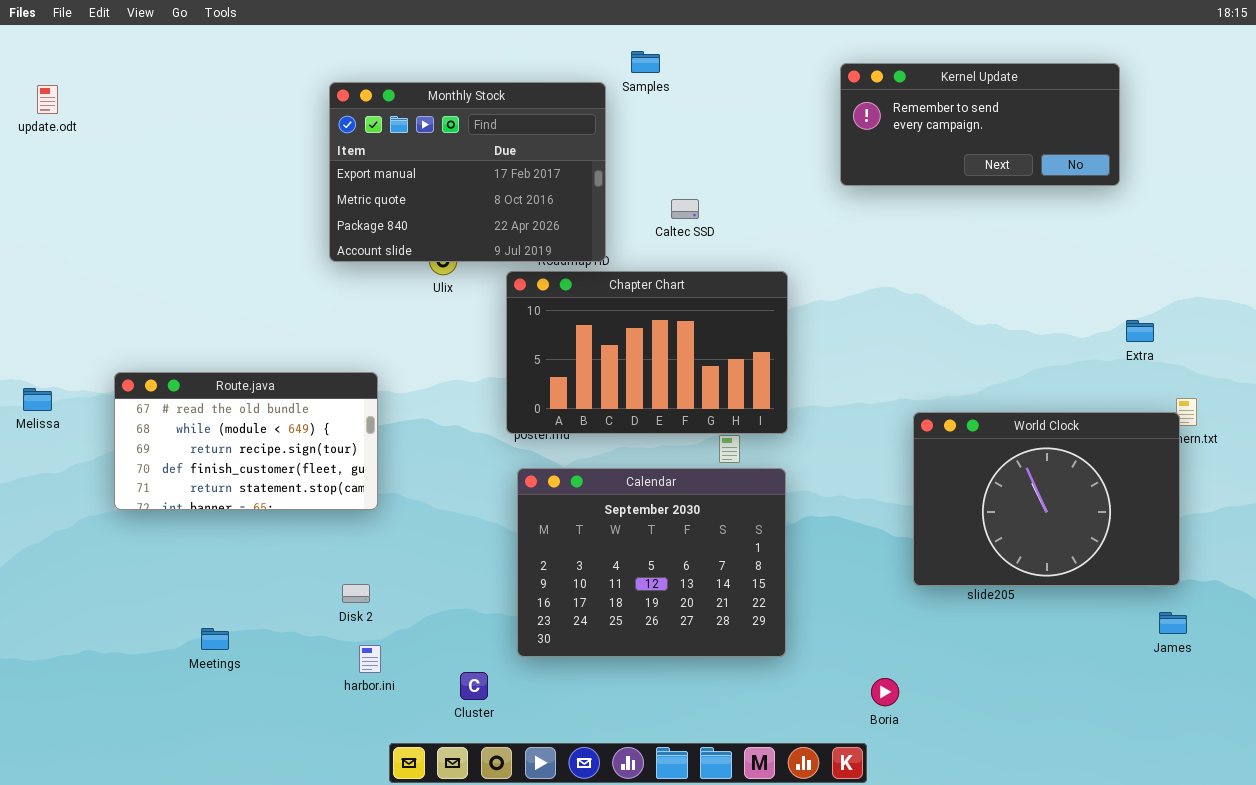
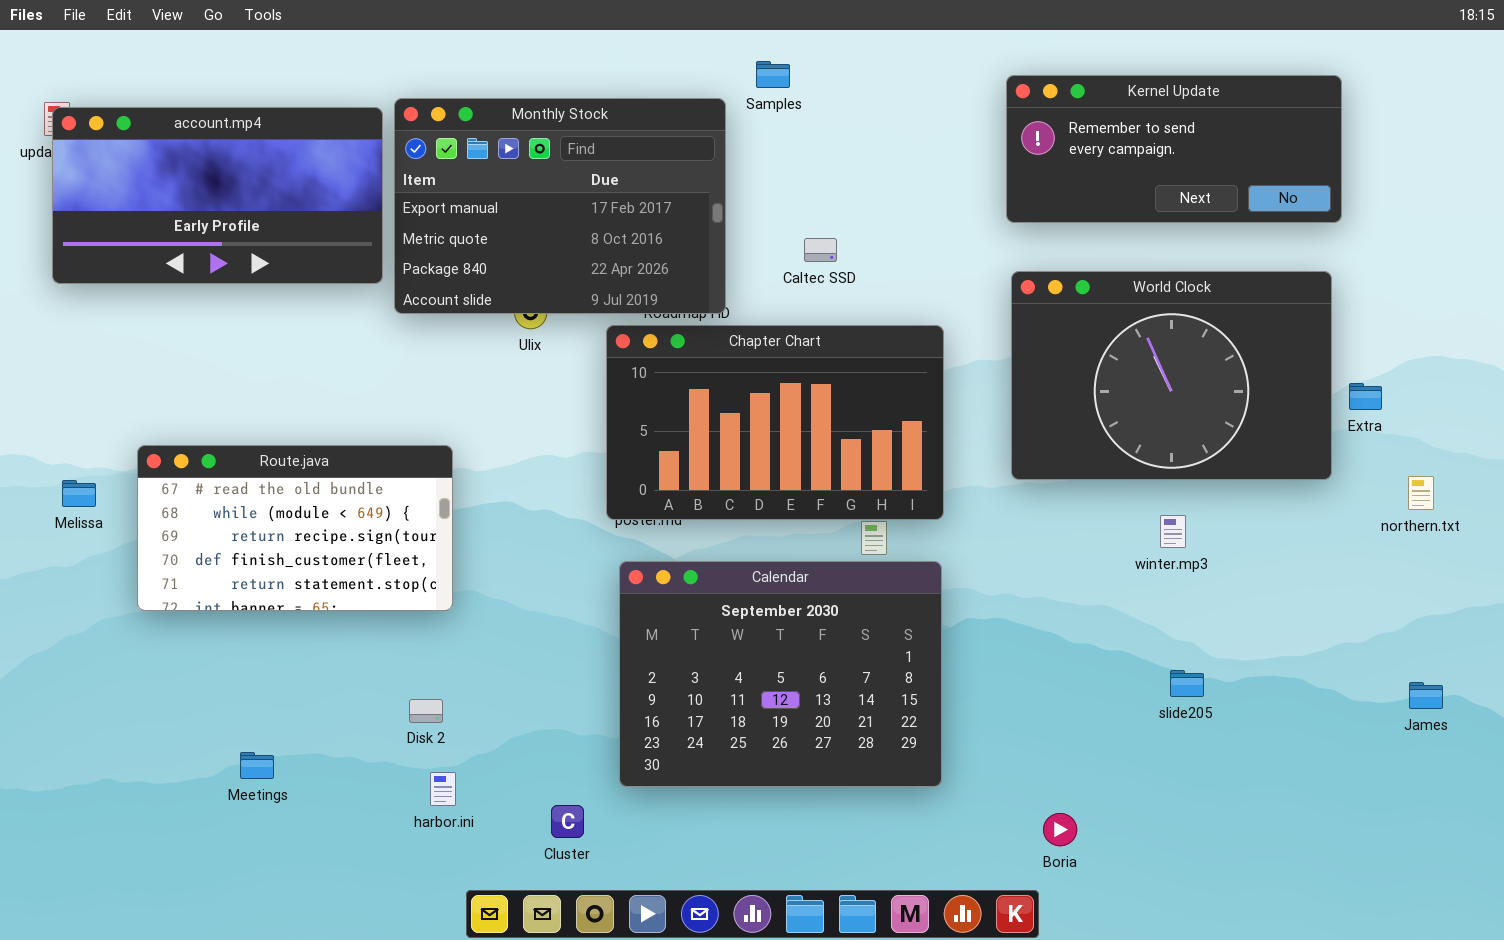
account.mp4: none -> [52,107,383,284], opened
Melissa: [23,388,52,411] -> [62,480,96,507], moved
World Clock: [913,412,1180,586] -> [1011,271,1332,480], moved
James: [1159,612,1187,634] -> [1409,682,1443,709], moved

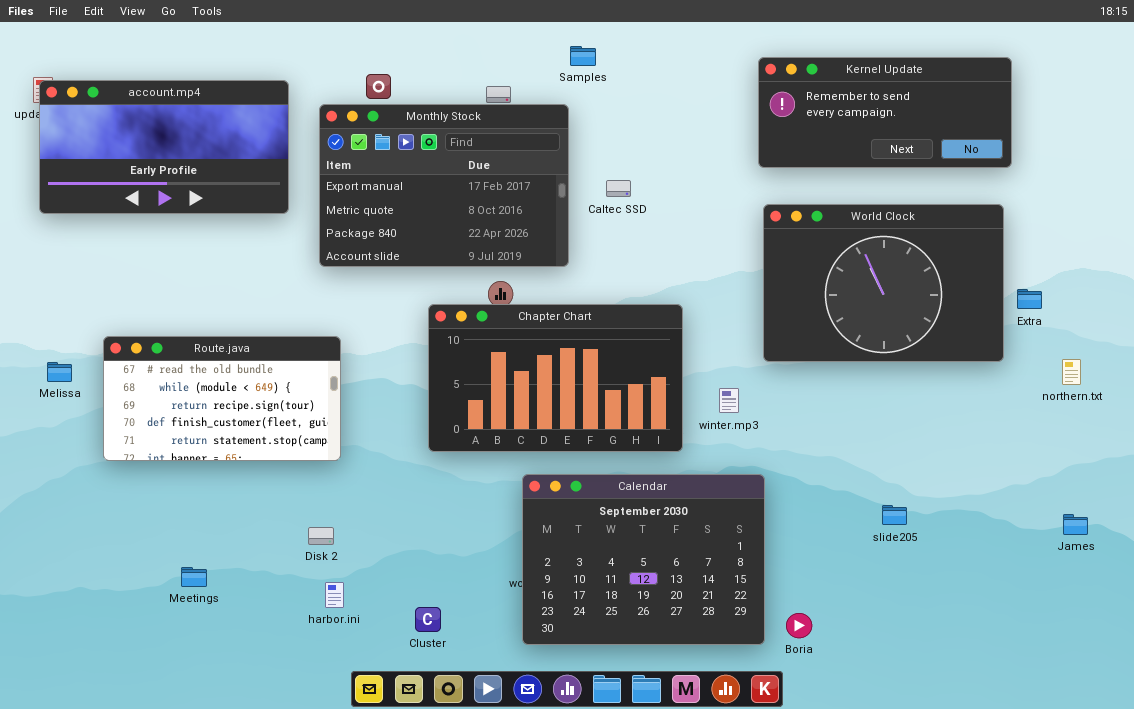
Monthly Stock: [394,98,726,314] -> [319,104,569,267], moved
Chapter Chart: [606,325,944,520] -> [428,304,683,452], moved
winter.mp3: [1160,515,1186,548] -> [719,388,739,413], moved
Calendar: [619,561,942,787] -> [522,474,765,645], moved

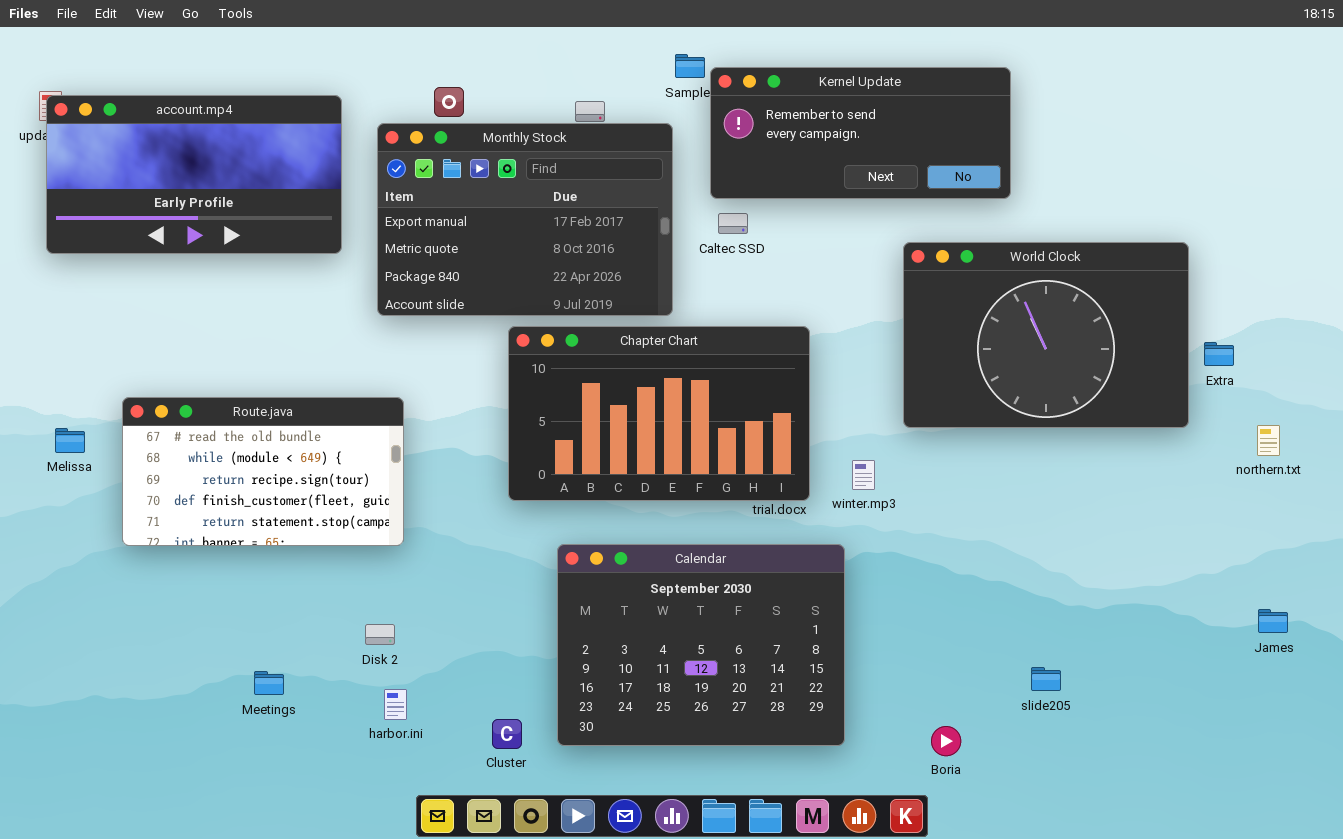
Kernel Update: [758,57,1012,168] -> [710,67,1011,199], moved
Chapter Chart: [428,304,683,452] -> [508,326,810,501], moved
Calendar: [522,474,765,645] -> [557,544,845,746], moved
slide205: [882,505,907,525] -> [1031,667,1061,691], moved
Meetings: [181,567,207,587] -> [254,671,284,695], moved

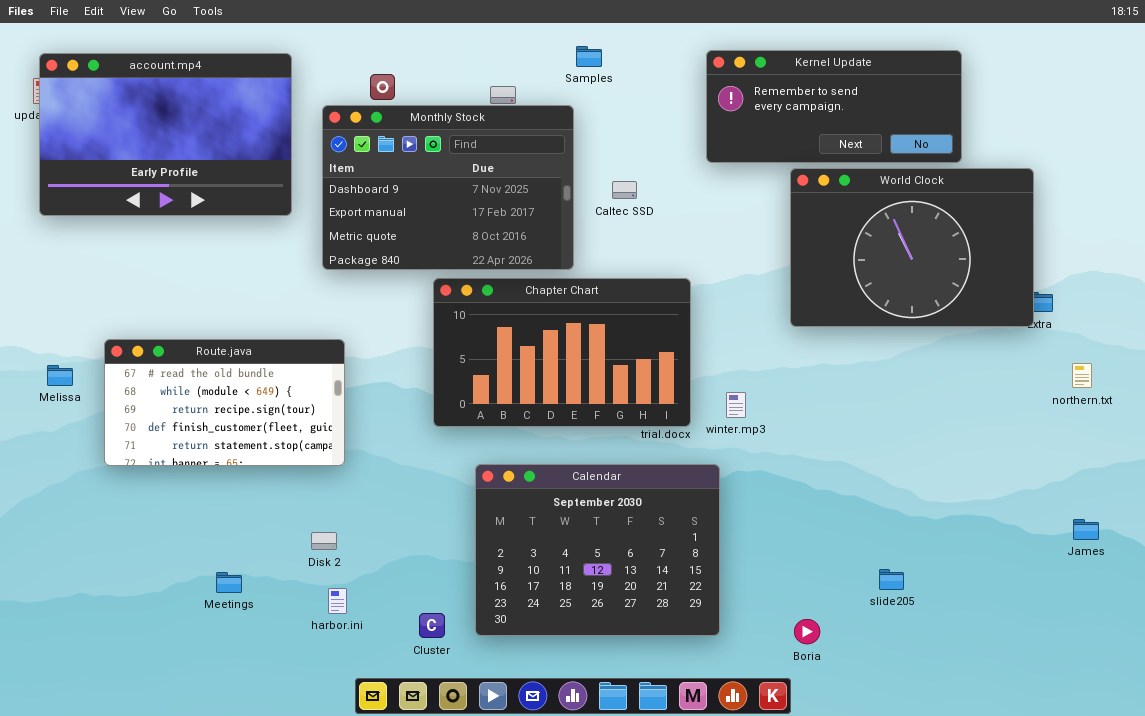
Kernel Update: [710,67,1011,199] -> [706,50,962,163], moved
account.mp4: [46,95,342,254] -> [39,53,292,216], resized
Monthly Stock: [377,123,673,316] -> [322,105,574,270], scrolled up 1 row
World Clock: [903,242,1189,428] -> [790,168,1034,327], moved

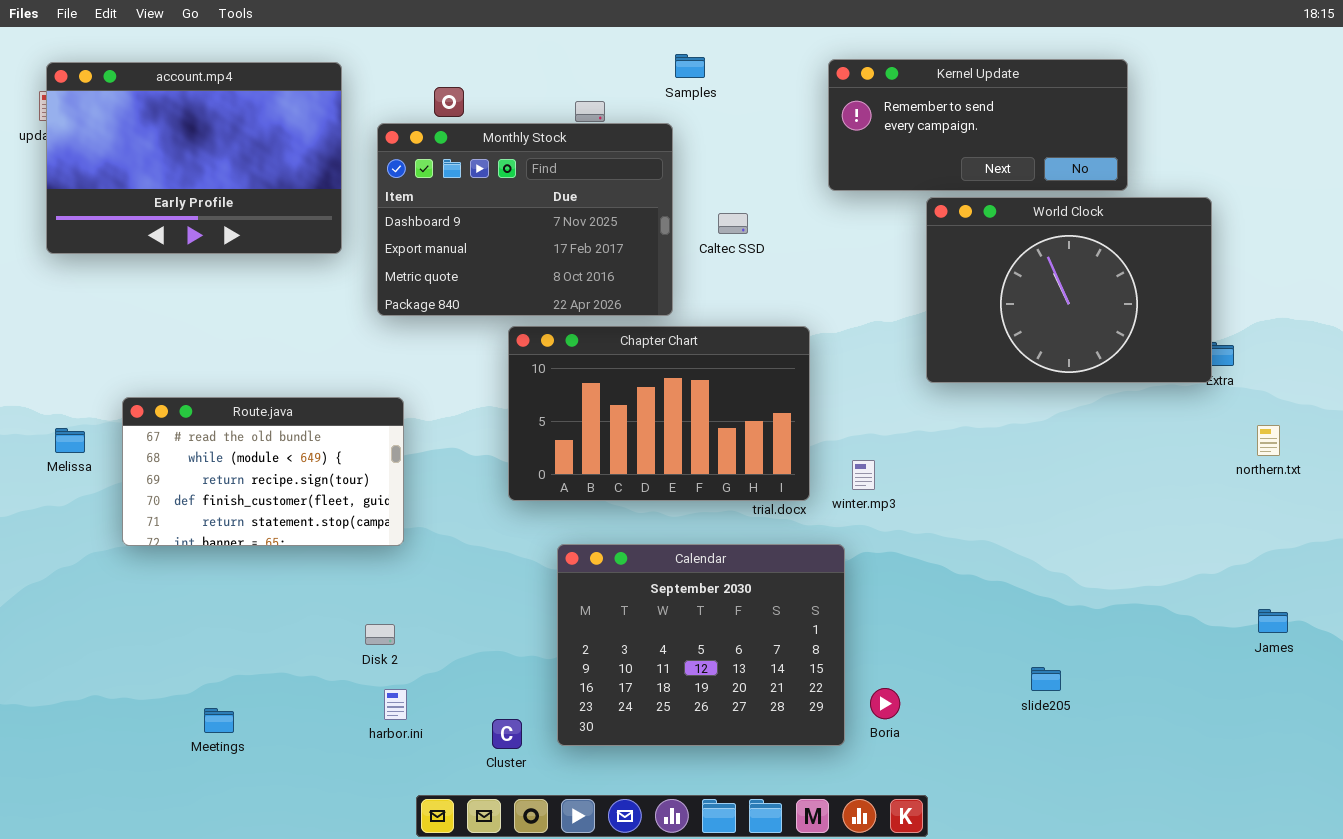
Meetings: [216,572,242,593] -> [204,708,234,733], moved
Boria: [794,619,820,644] -> [870,688,900,719], moved

